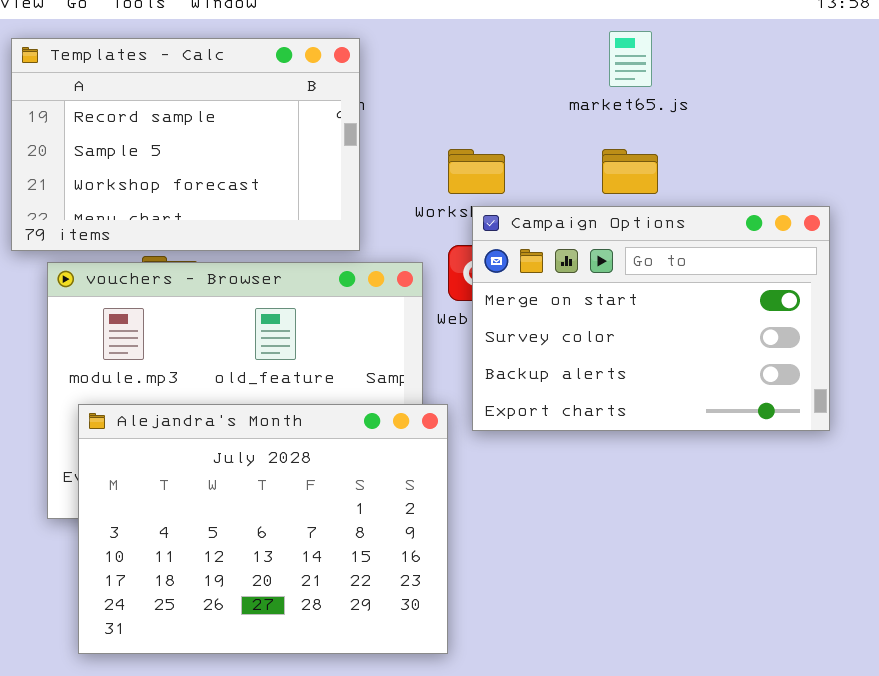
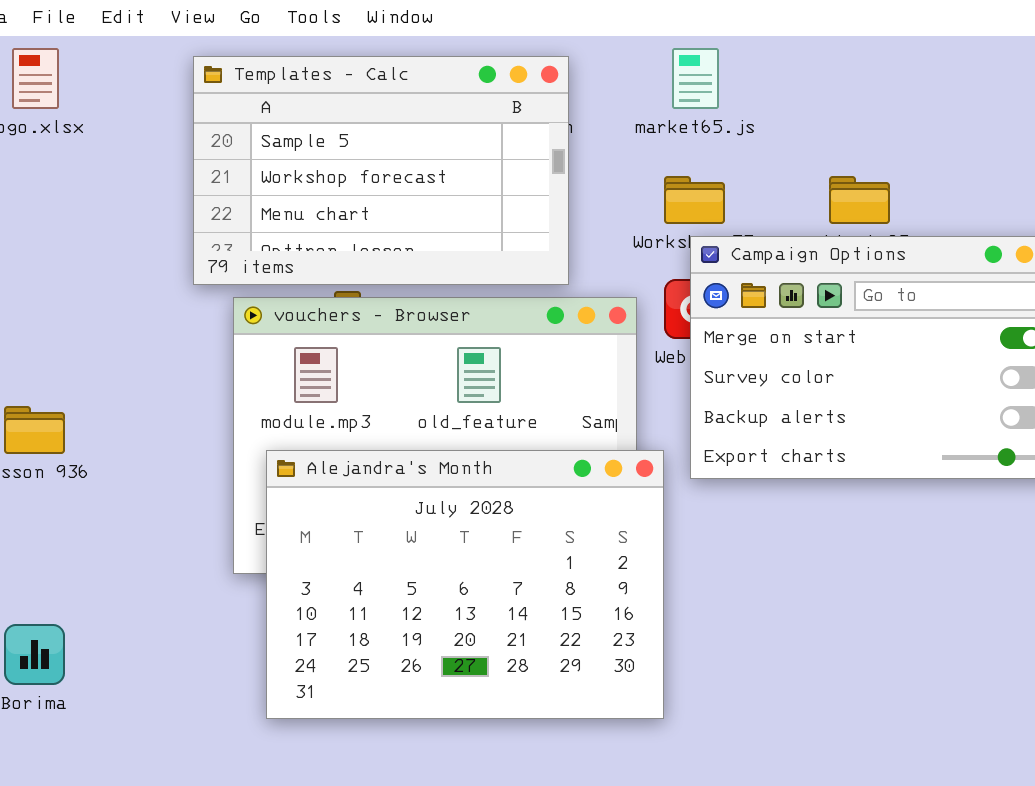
market65.js: [609,31,652,87] -> [672,48,719,109], moved
Templates - Calc: [11,38,360,251] -> [193,56,569,285], scrolled down 1 row

